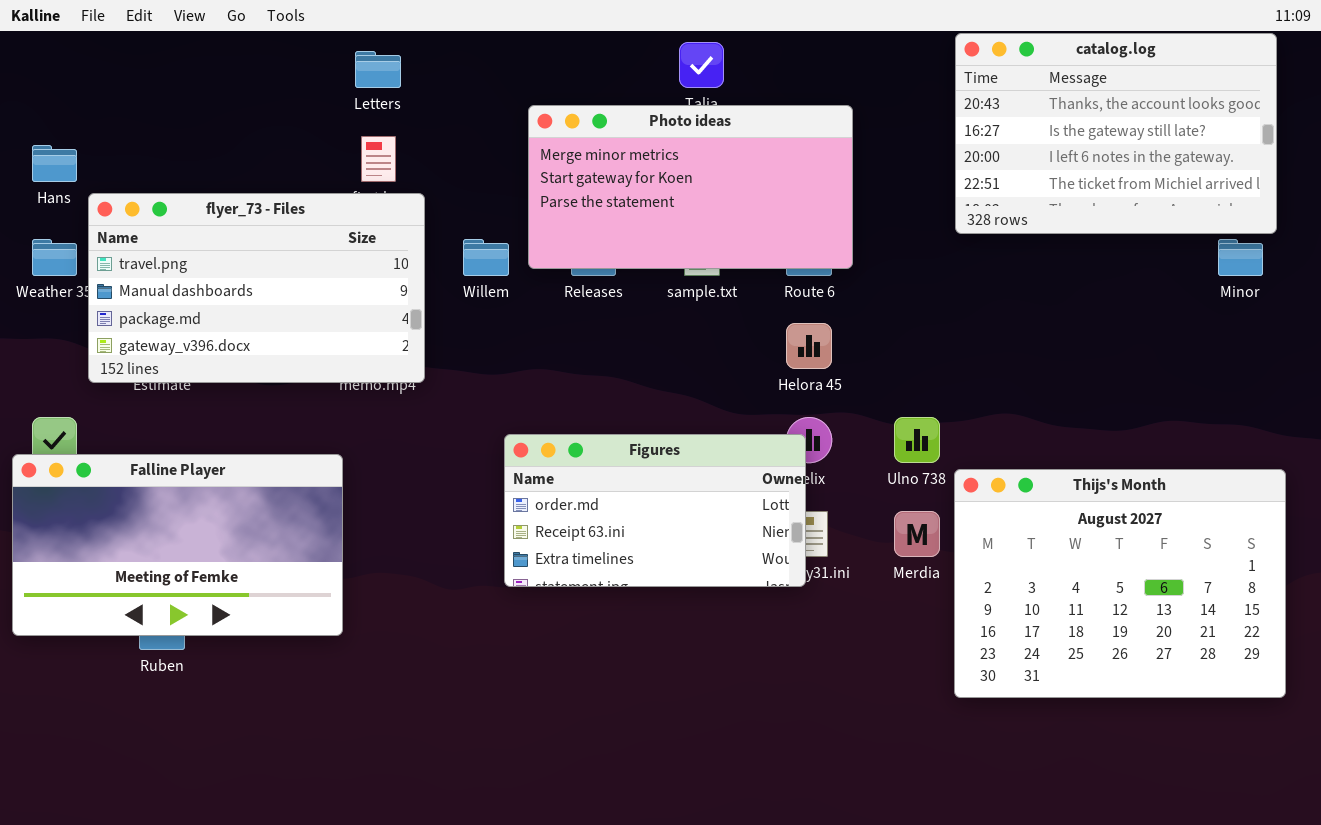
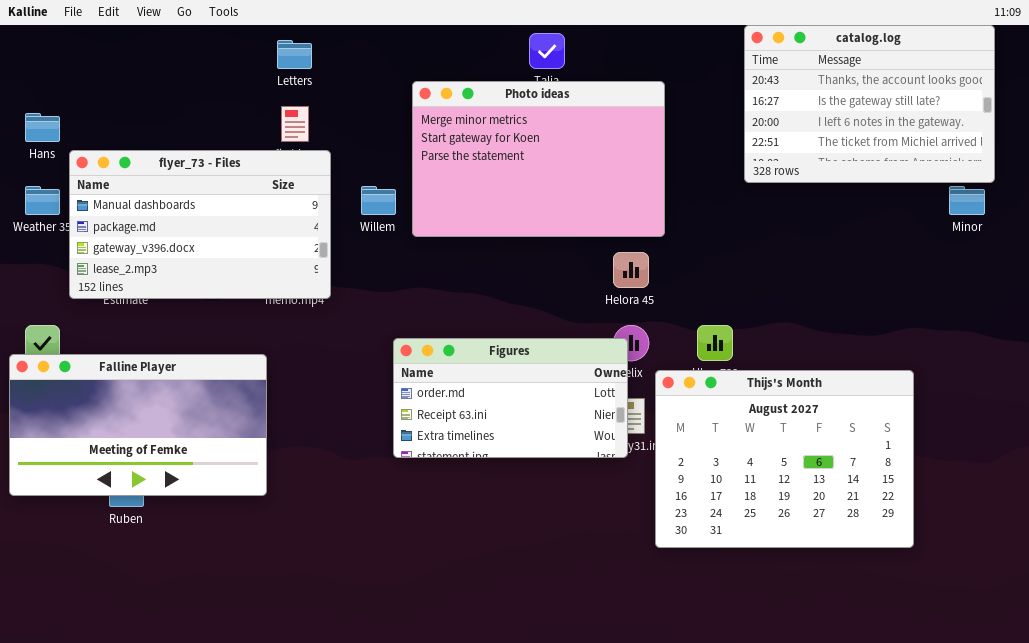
Photo ideas: [528,105,853,269] -> [412,81,665,237], resized
flyer_73 - Files: [88,193,425,383] -> [69,150,331,299], scrolled down 1 row
Thijs's Month: [954,469,1286,698] -> [655,370,914,548], moved

